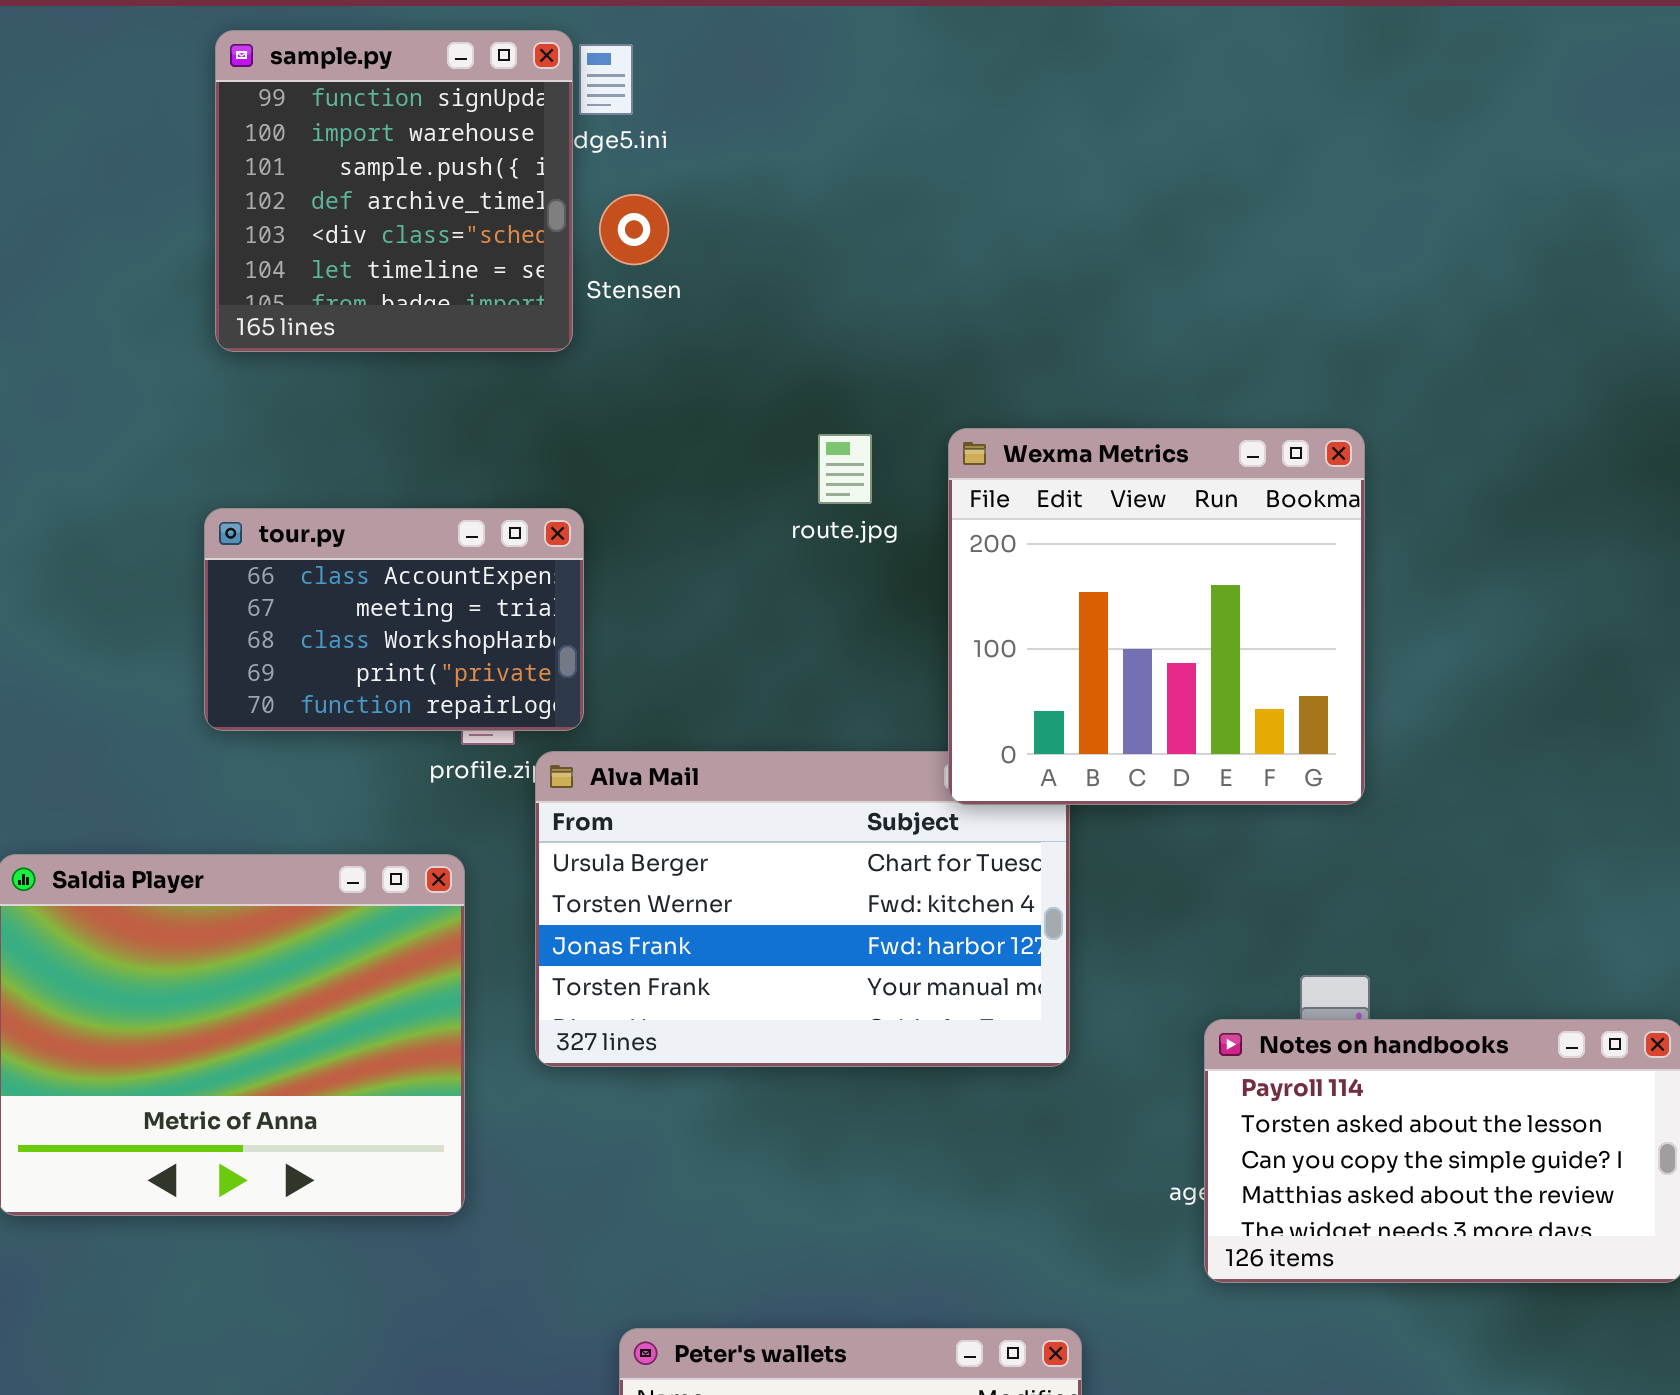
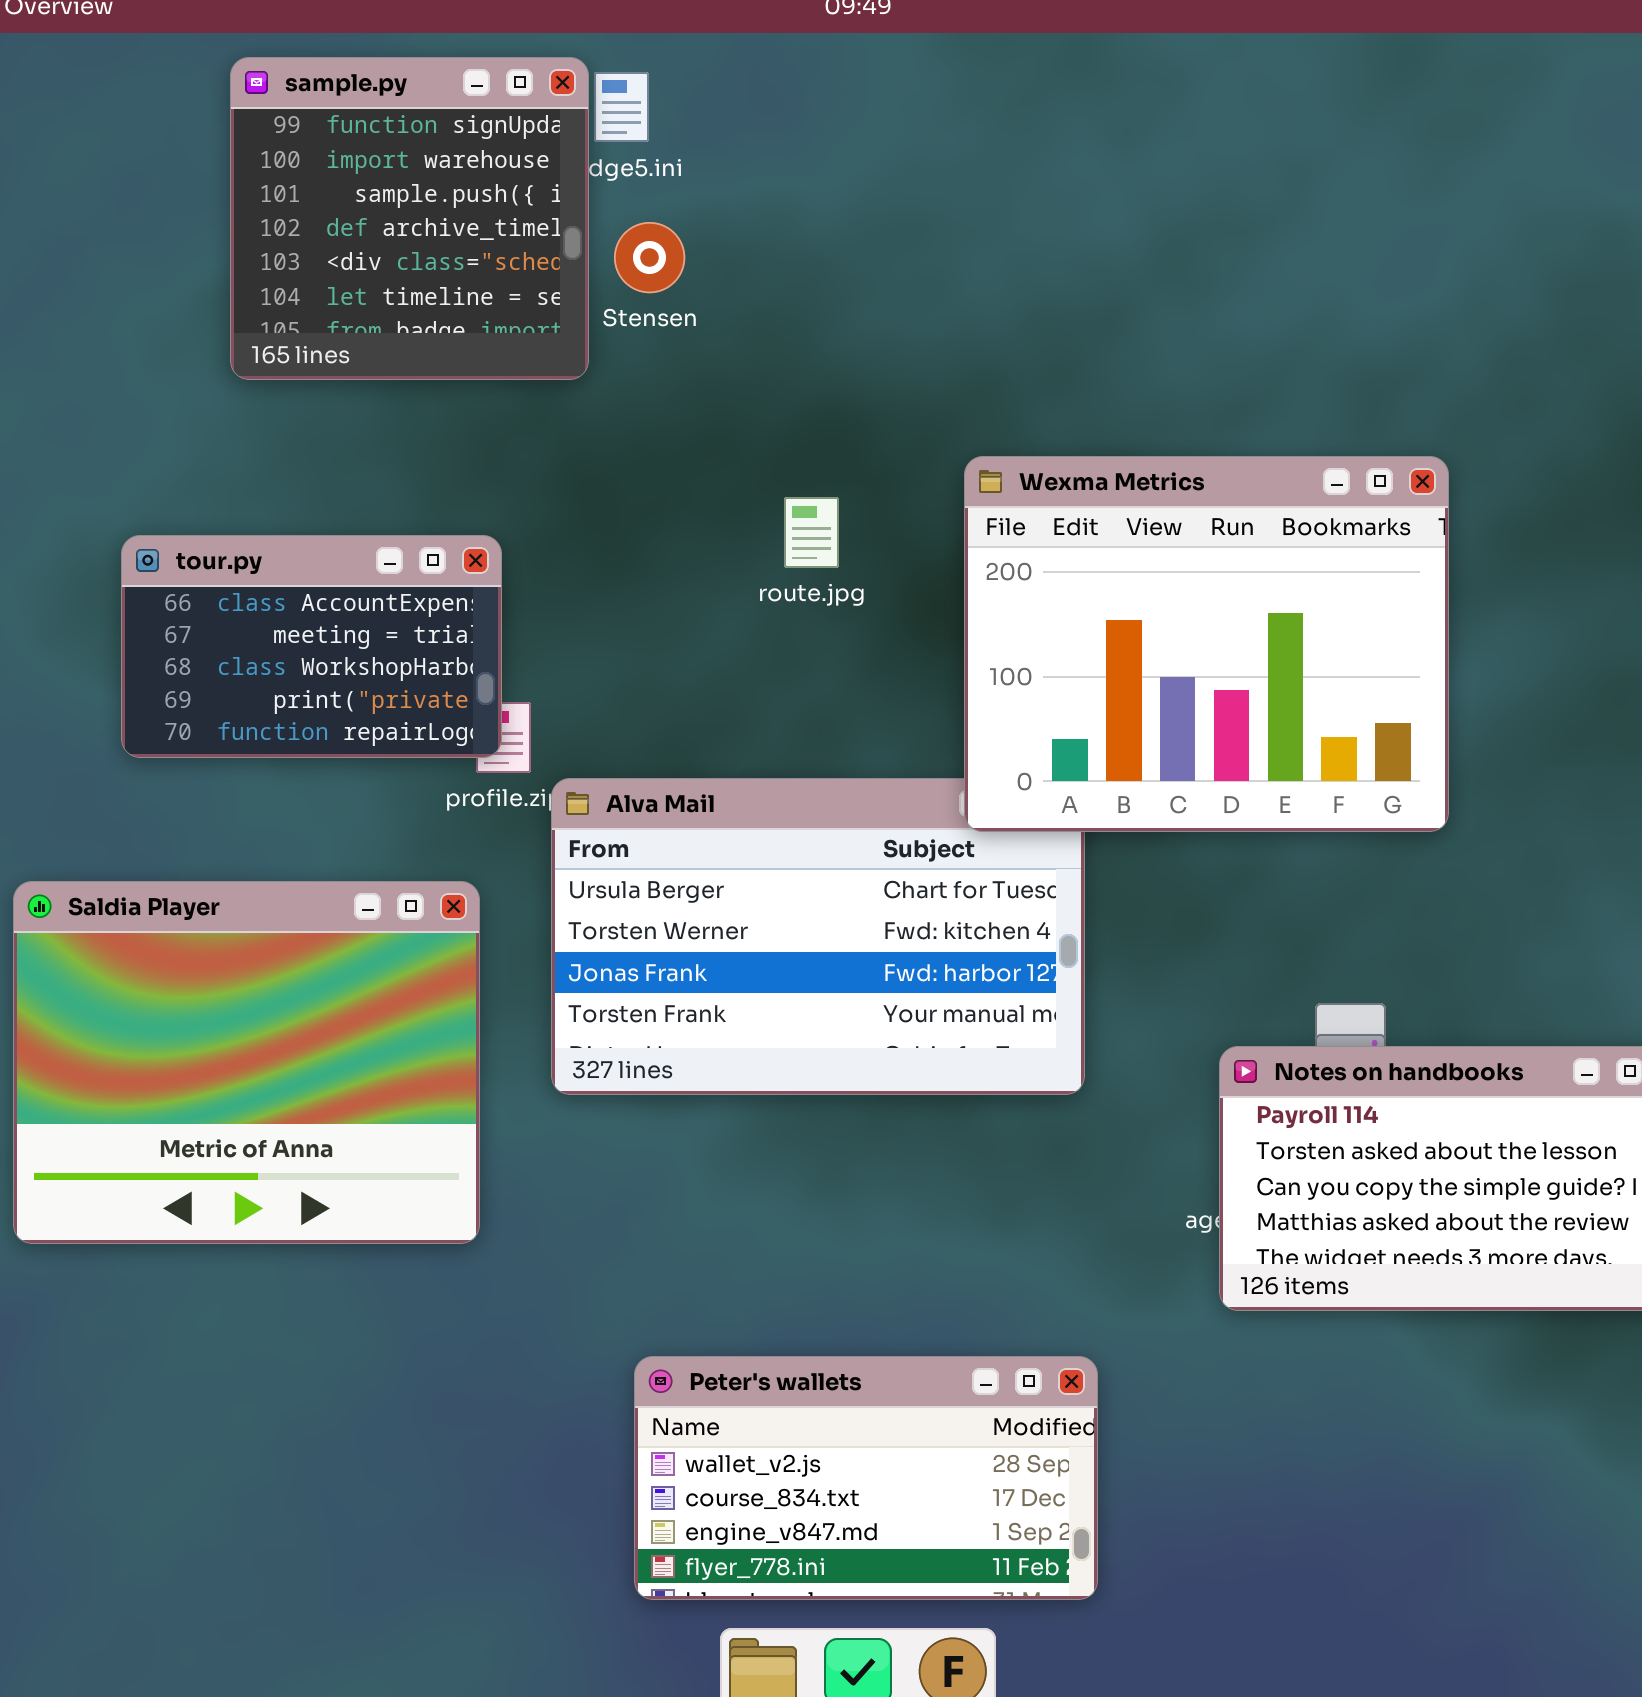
Wexma Metrics: [948,428,1365,805] -> [964,456,1449,832], resized
route.jpg: [818,434,872,504] -> [784,497,839,568], moved
tour.py: [204,508,584,731] -> [121,535,502,758], moved

